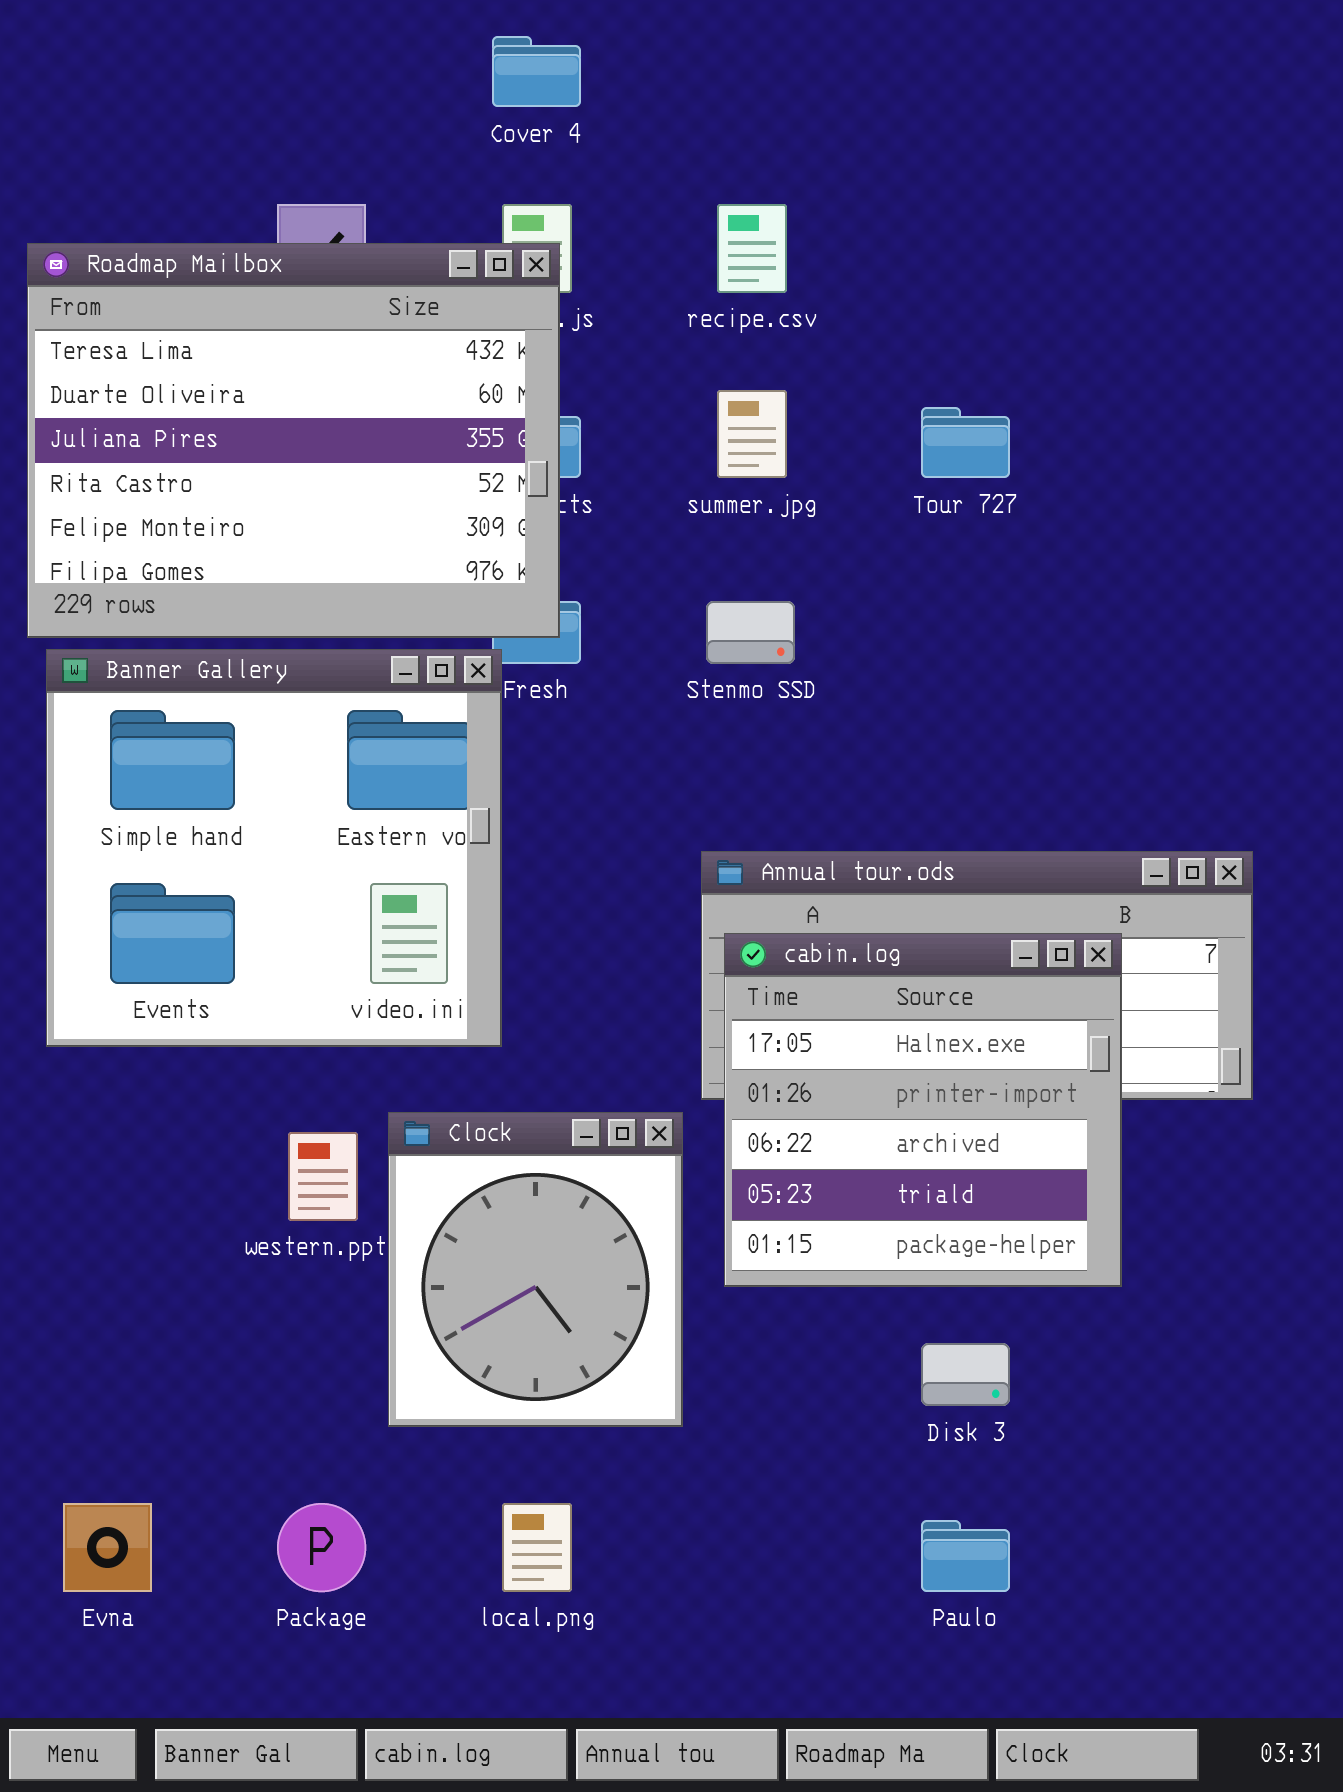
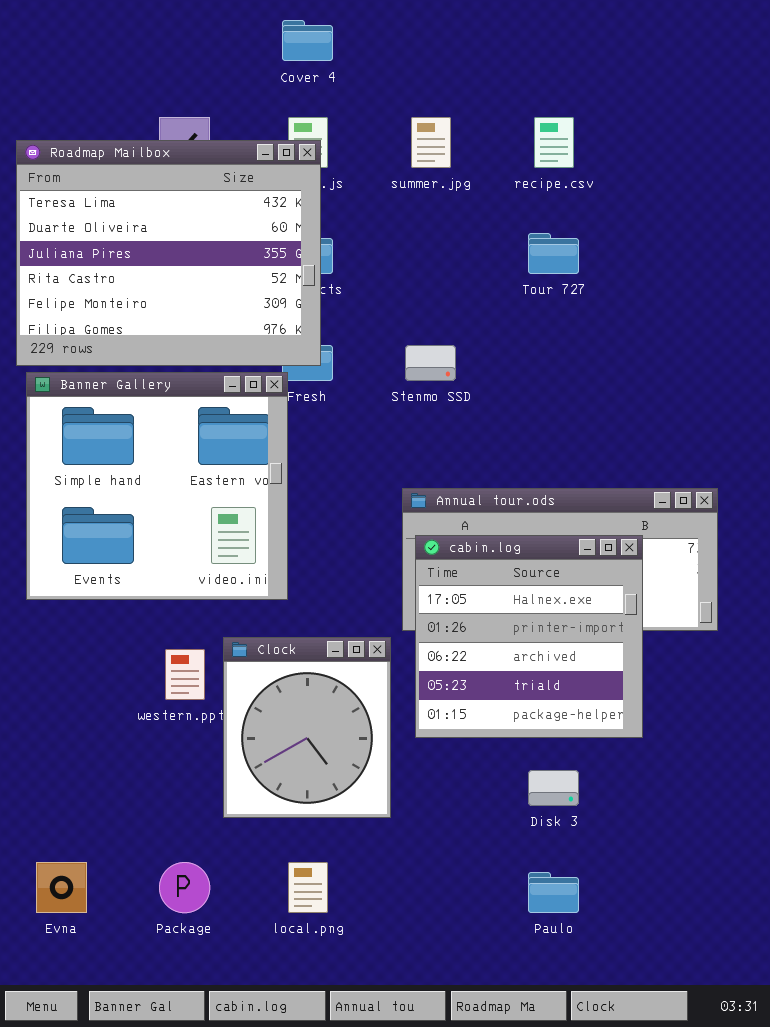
recipe.csv: [717,204,787,293] -> [534,117,574,168], moved
summer.jpg: [717,390,787,478] -> [411,117,451,168], moved

